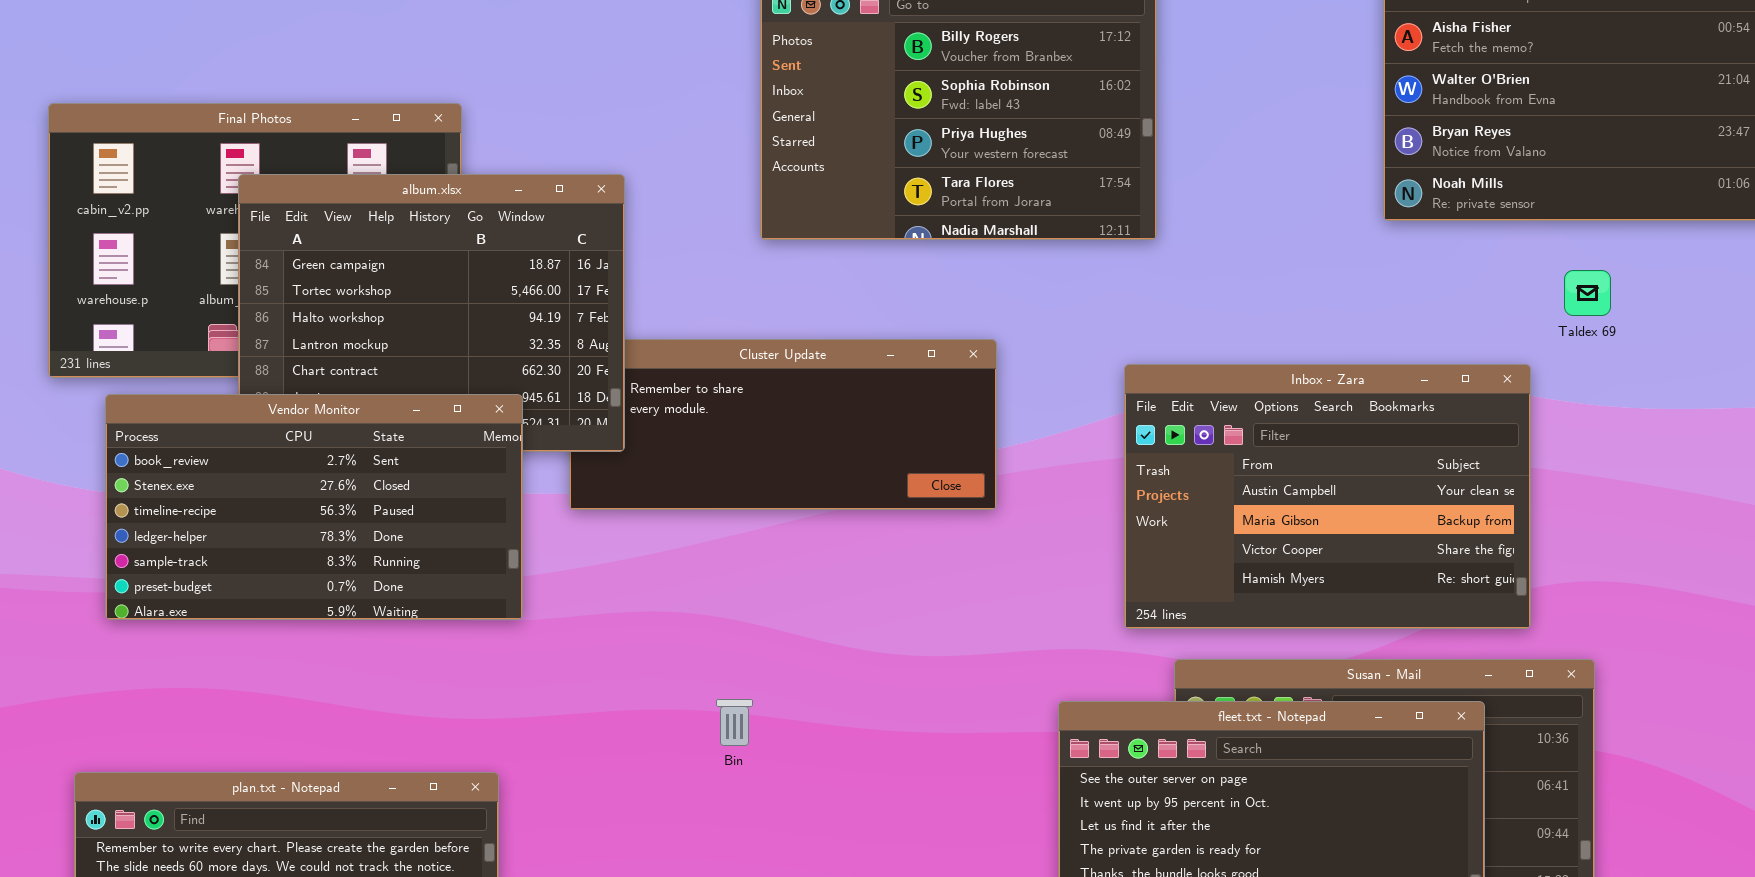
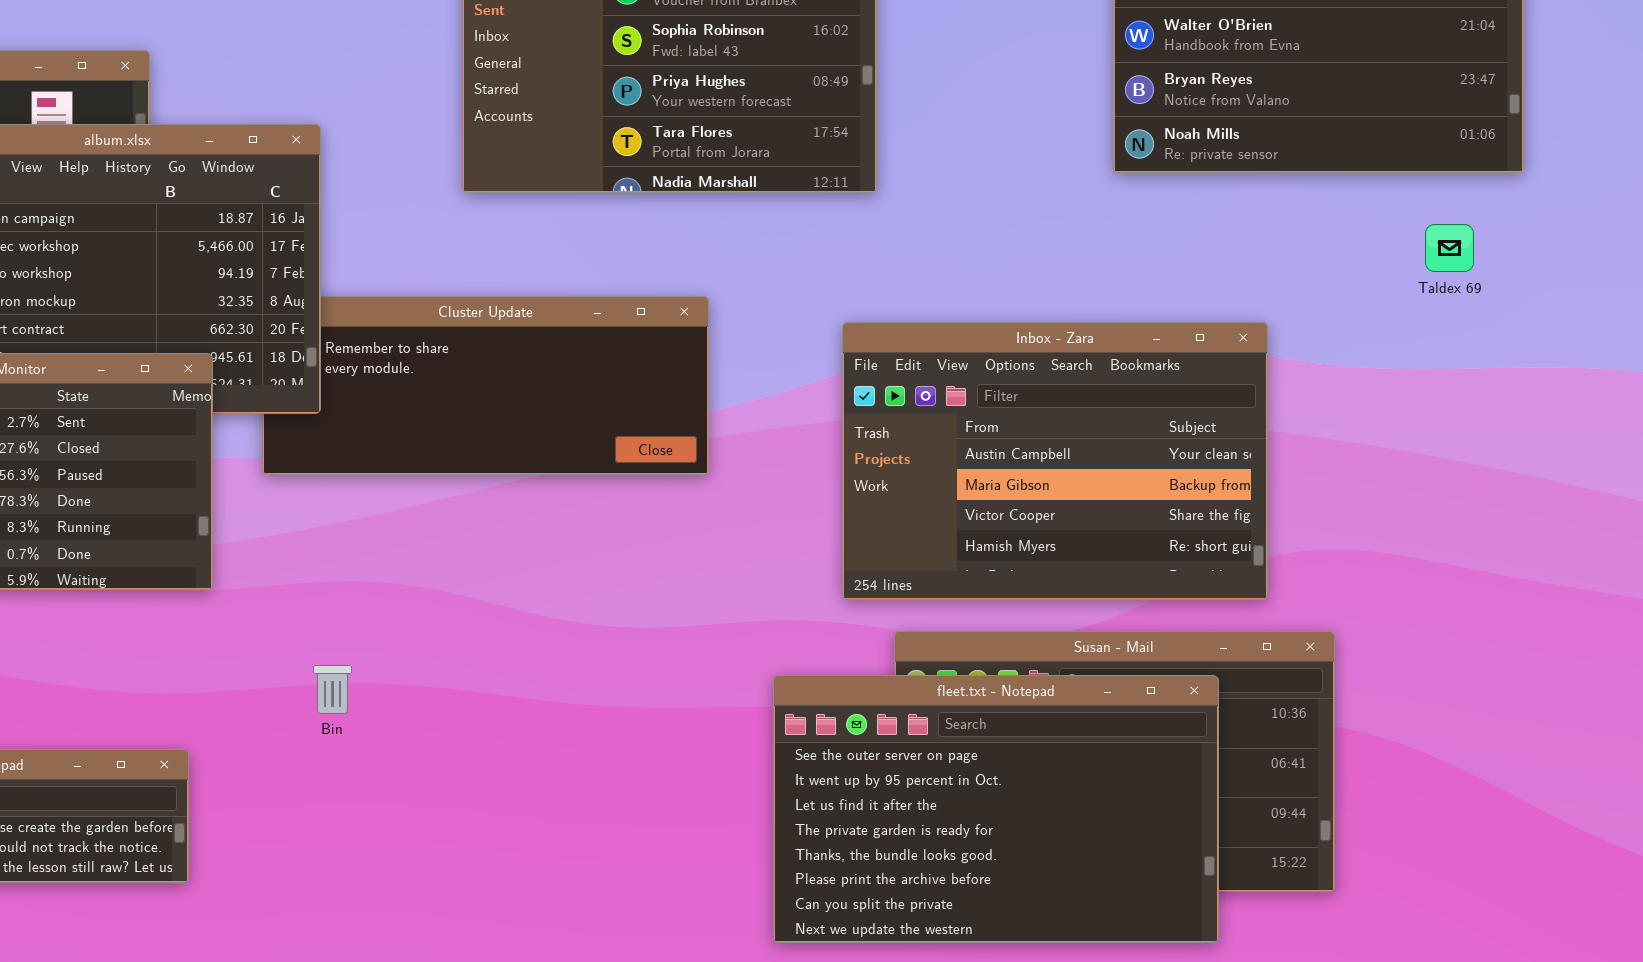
Taldex 69: [1564,270,1611,316] -> [1425,224,1474,272], moved
Bin: [716,699,753,746] -> [313,665,352,714], moved

